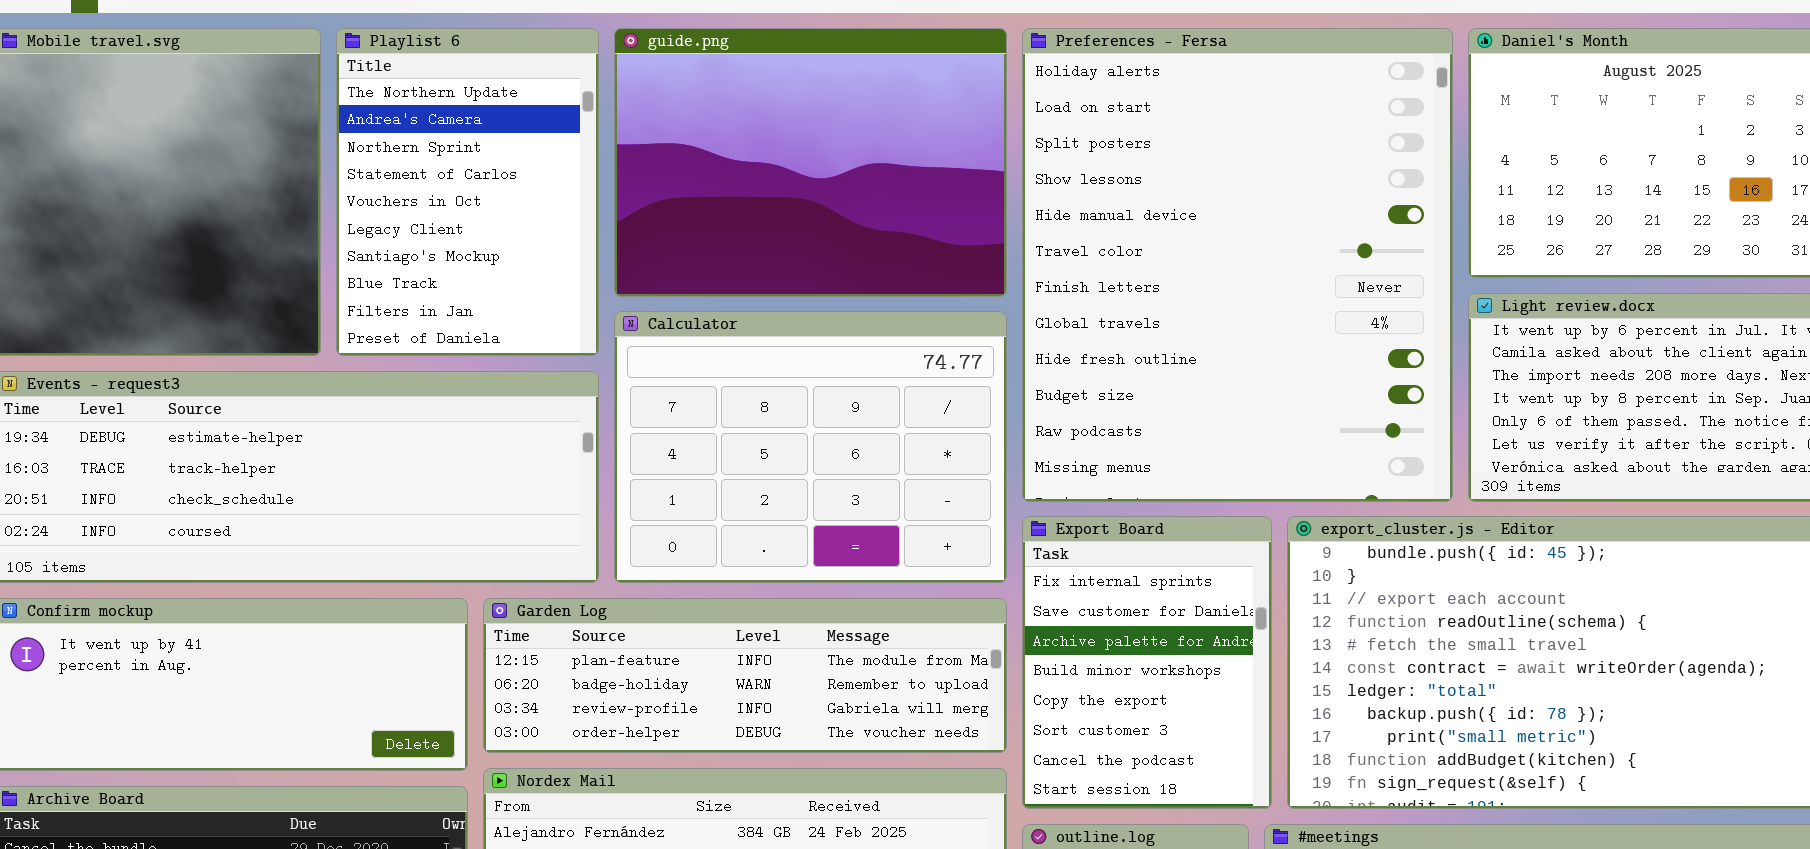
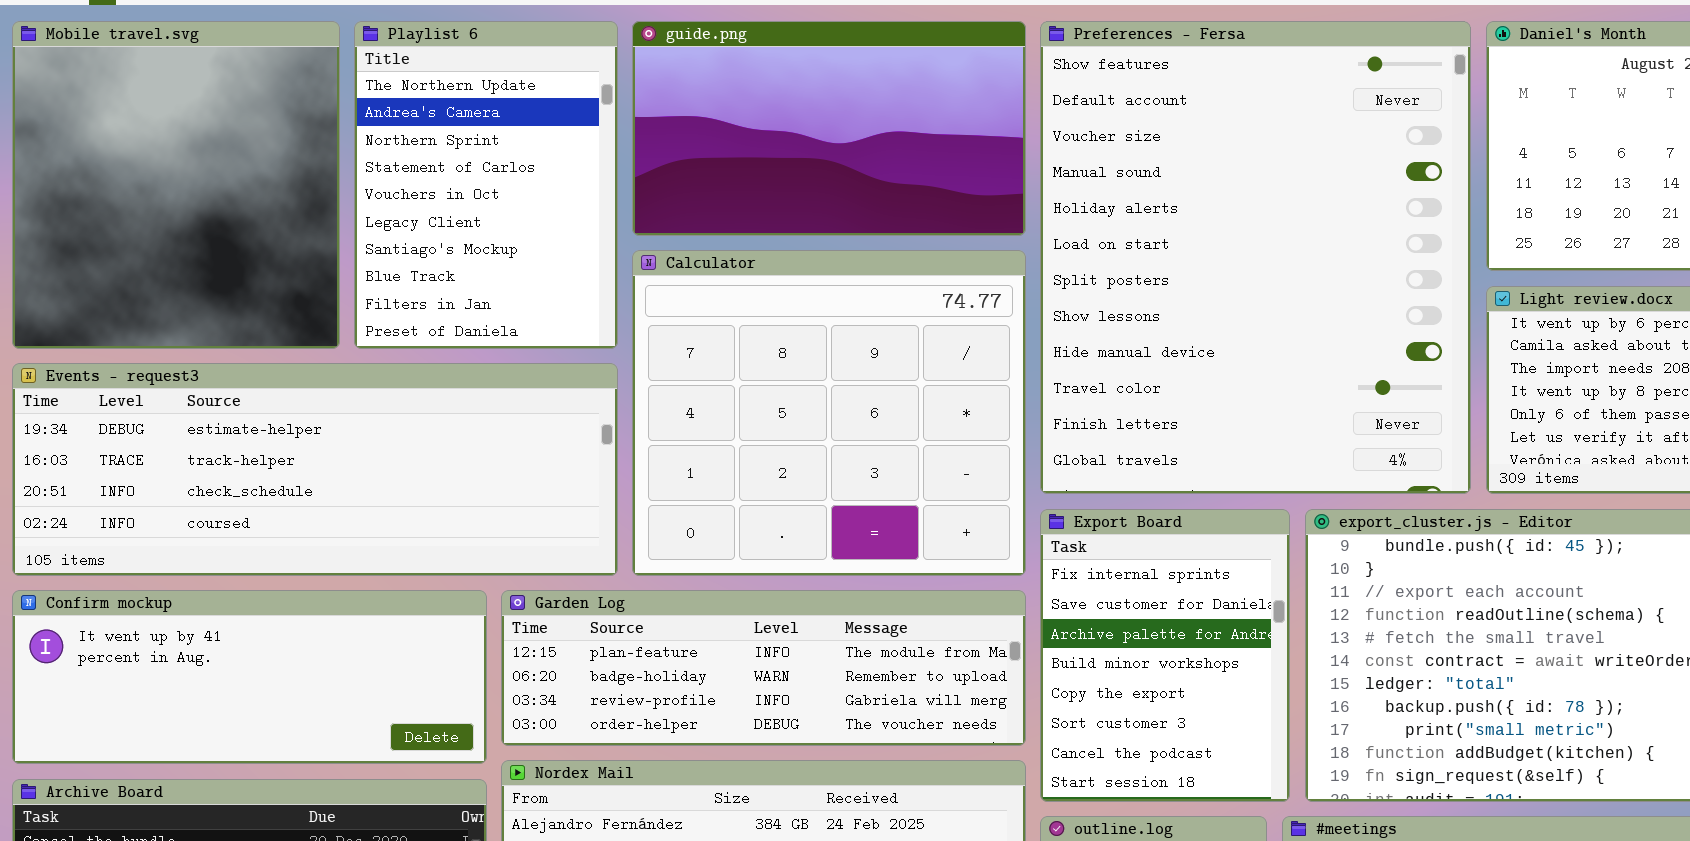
guide.png: [614,28,1007,297] -> [632,21,1026,236], resized
Preferences - Fersa: [1022,28,1453,502] -> [1040,21,1471,494], scrolled up 4 rows
Calculator: [614,311,1007,583] -> [632,250,1026,576], resized

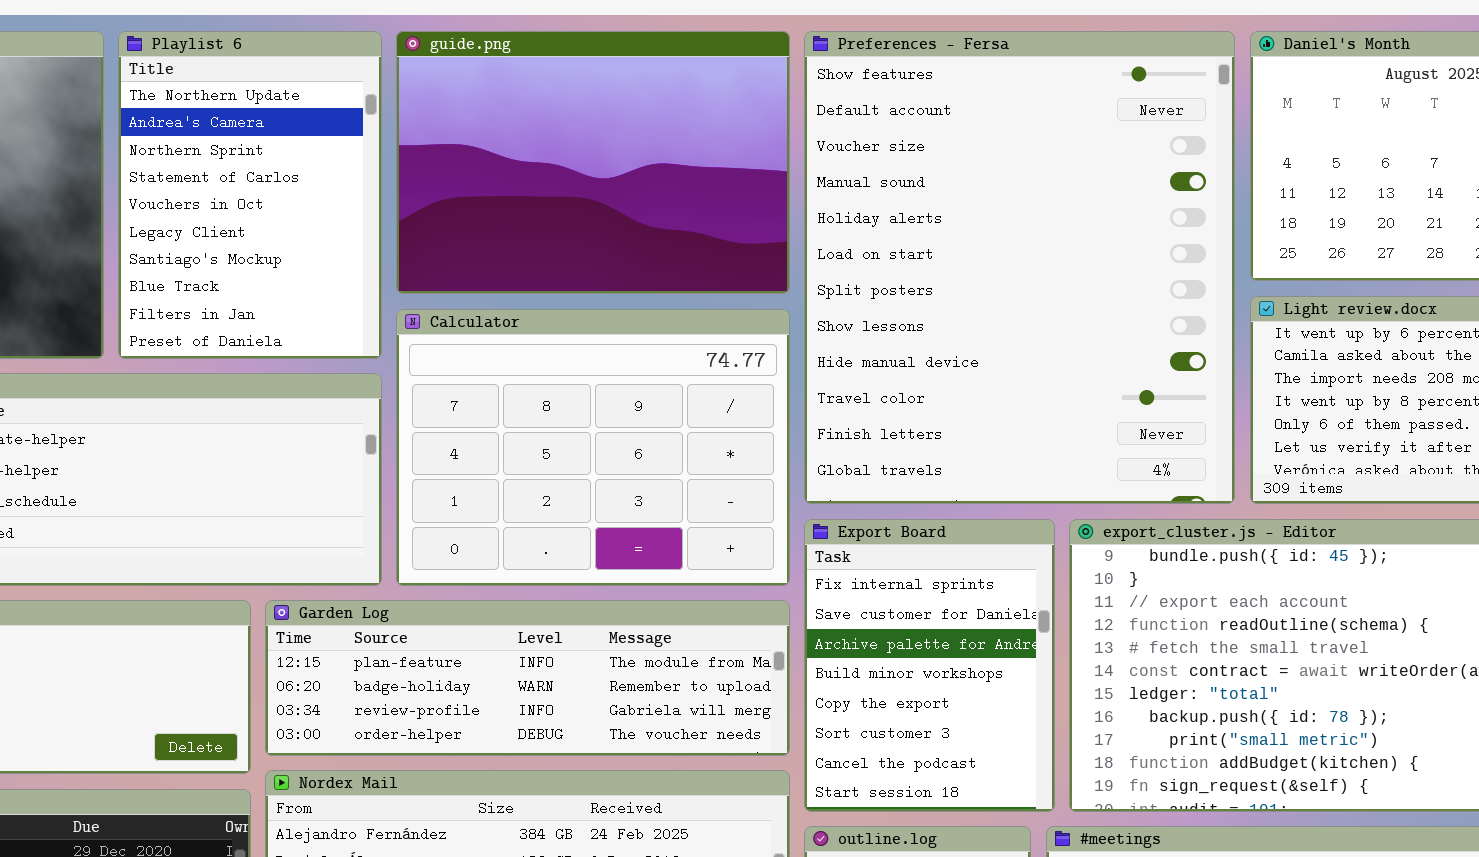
guide.png: [632,21,1026,236] -> [396,31,790,294], resized
Calculator: [632,250,1026,576] -> [396,309,790,586], resized

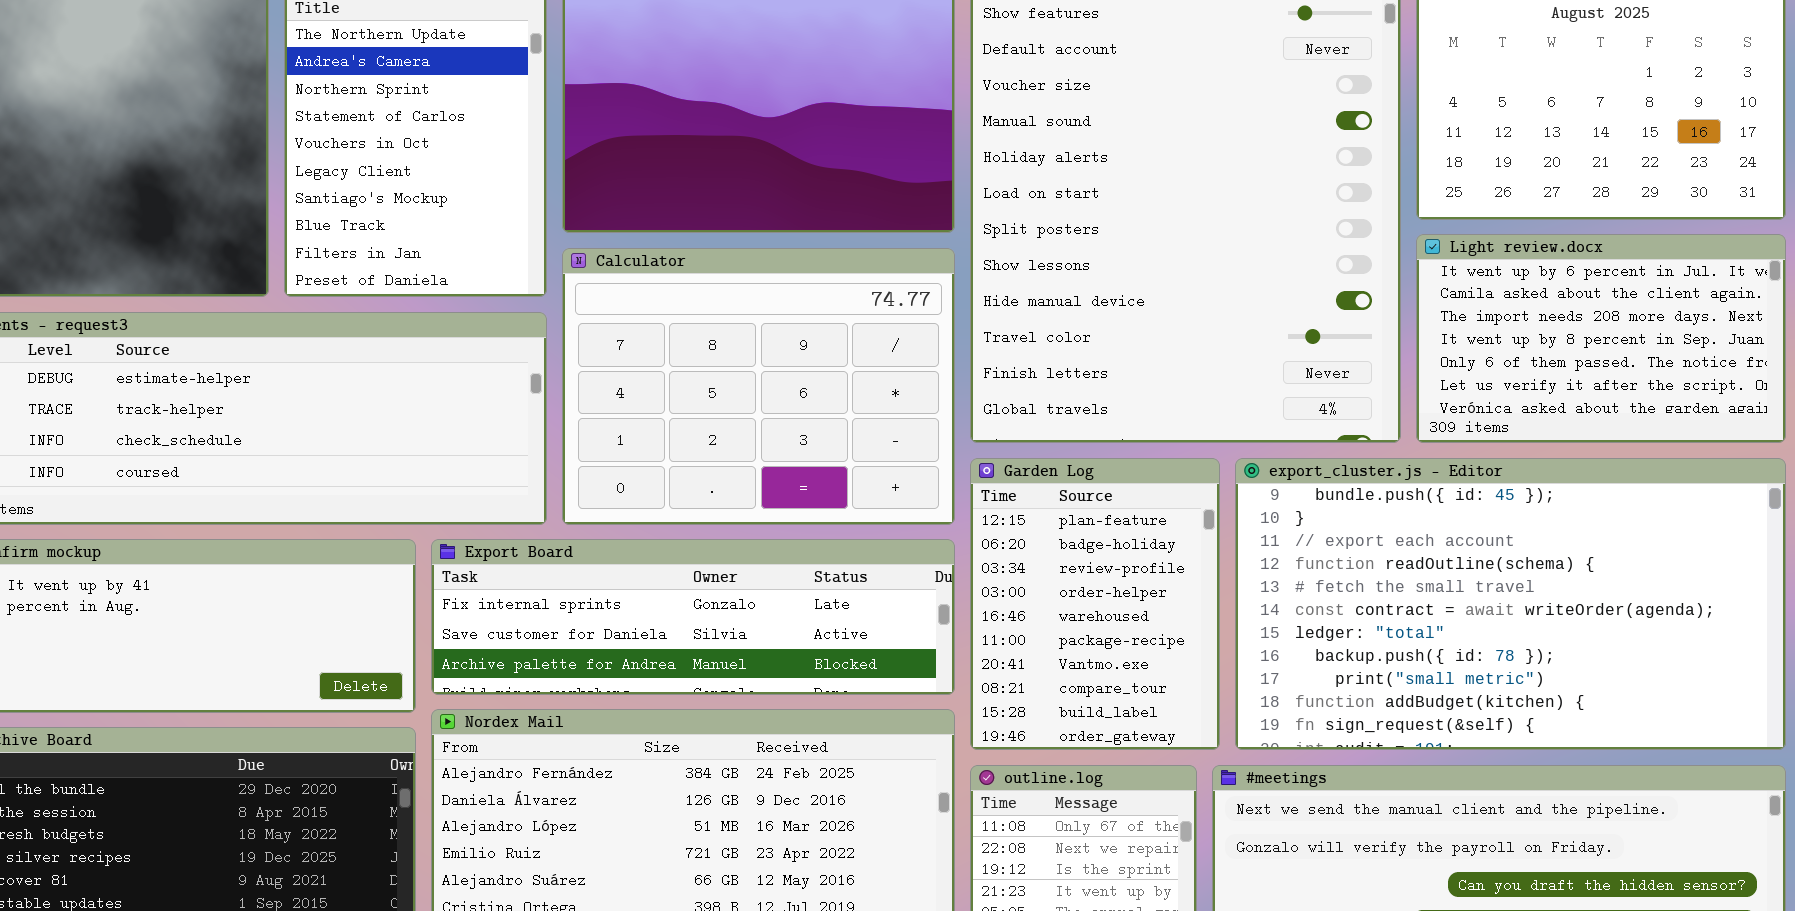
Export Board: [804,519,1055,812] -> [431,539,955,695], moved, resized
Garden Log: [265,600,790,756] -> [970,458,1220,750], moved, resized

